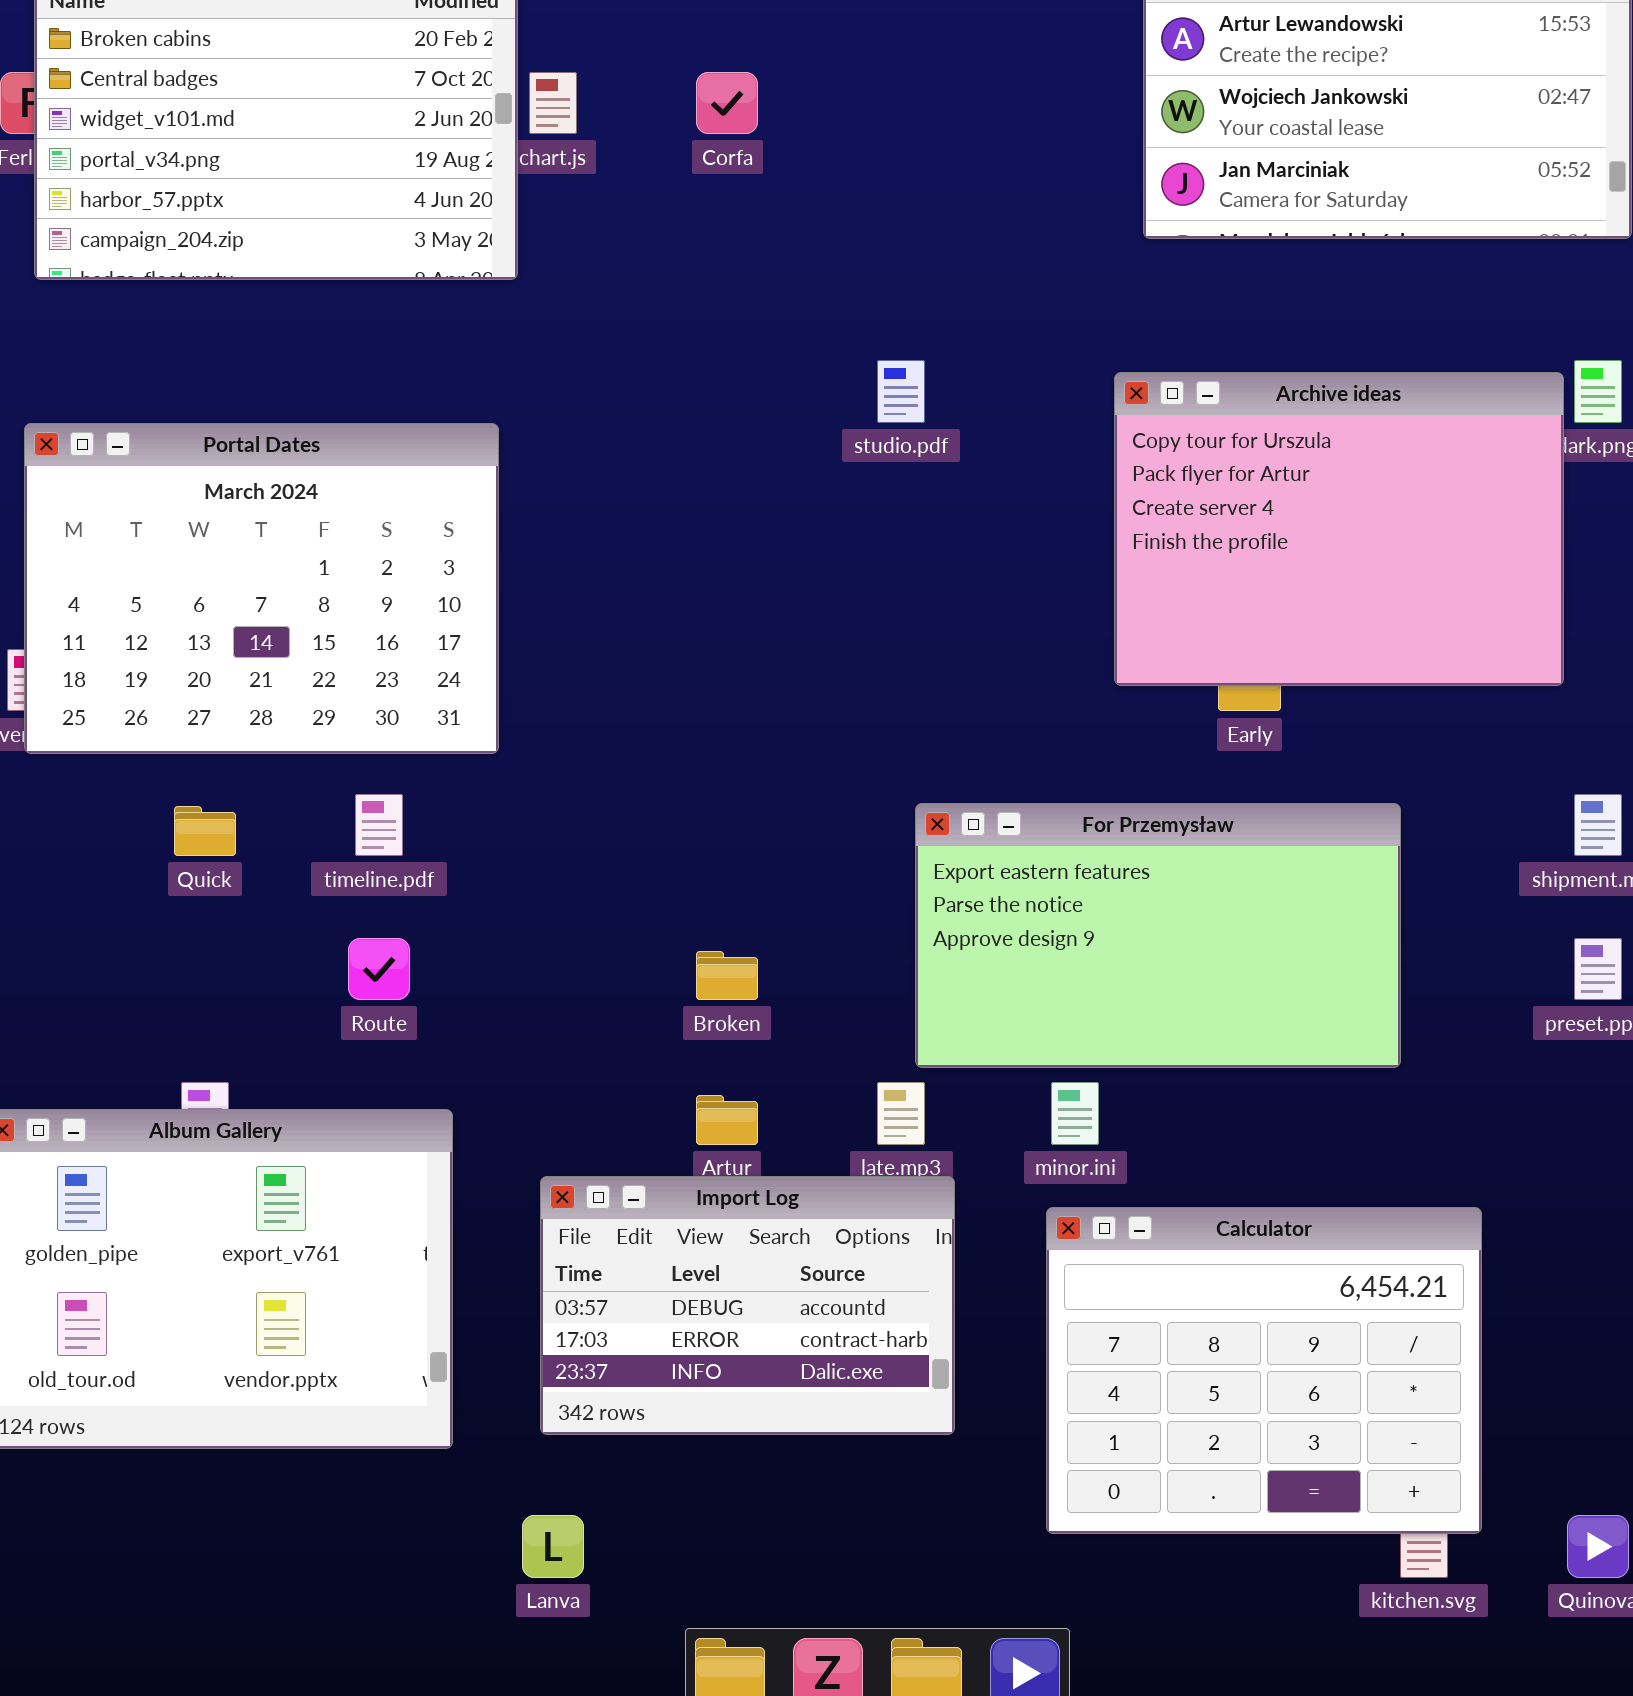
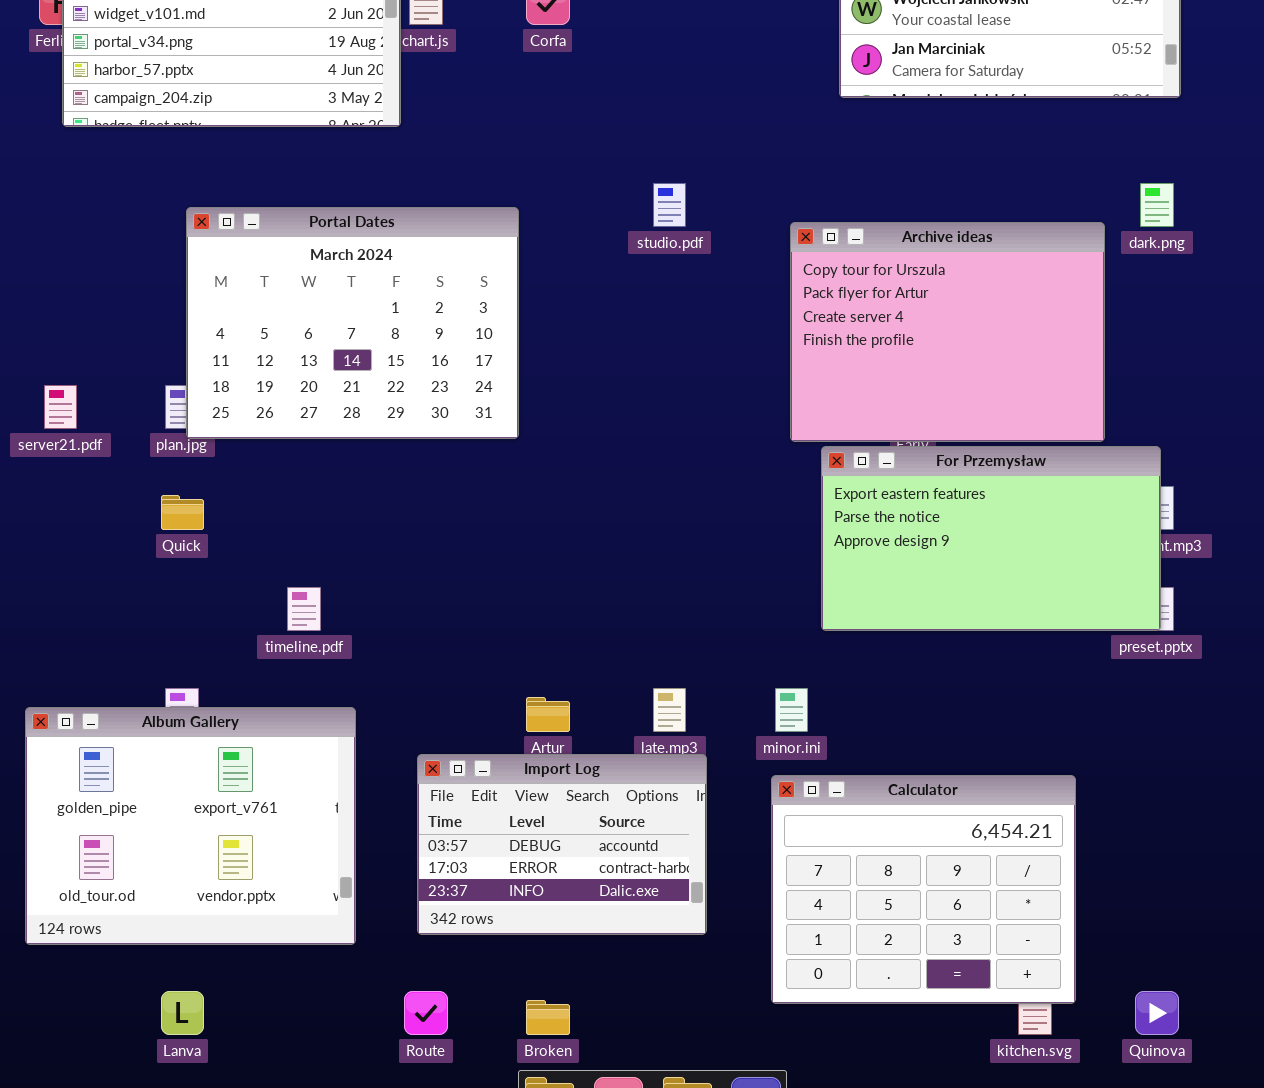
Archive ideas: [1114,372,1564,686] -> [790,222,1105,442], moved
Portal Dates: [24,423,499,754] -> [186,207,519,439], moved
timeline.pdf: [355,794,403,856] -> [287,587,321,631], moved
For Przemysław: [915,803,1401,1068] -> [821,446,1161,631], moved
Route: [348,938,410,1000] -> [404,991,448,1035], moved
Broken: [696,951,758,1000] -> [526,1000,570,1035], moved
Lanva: [522,1515,584,1578] -> [161,991,204,1035], moved

